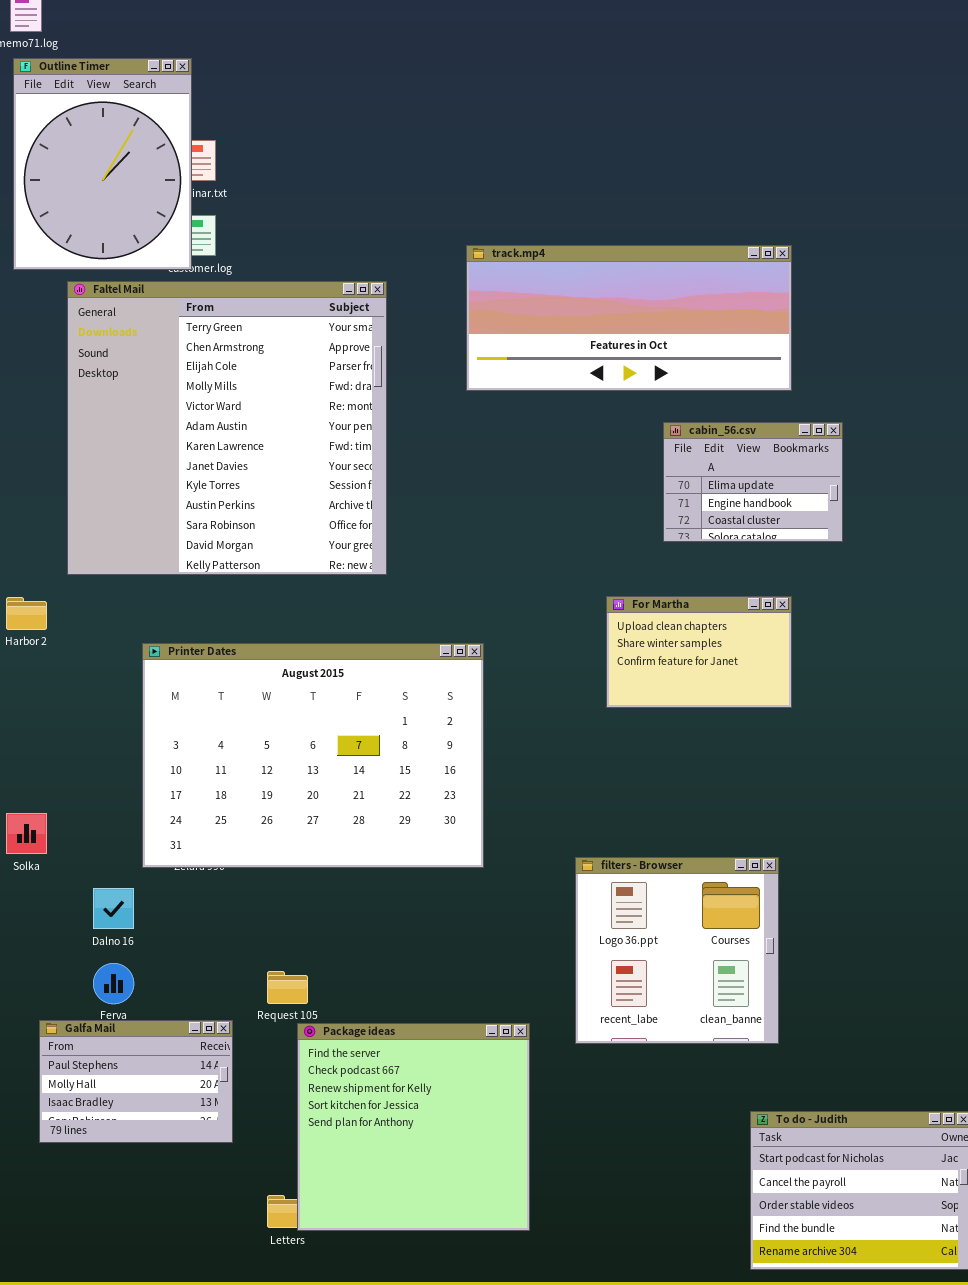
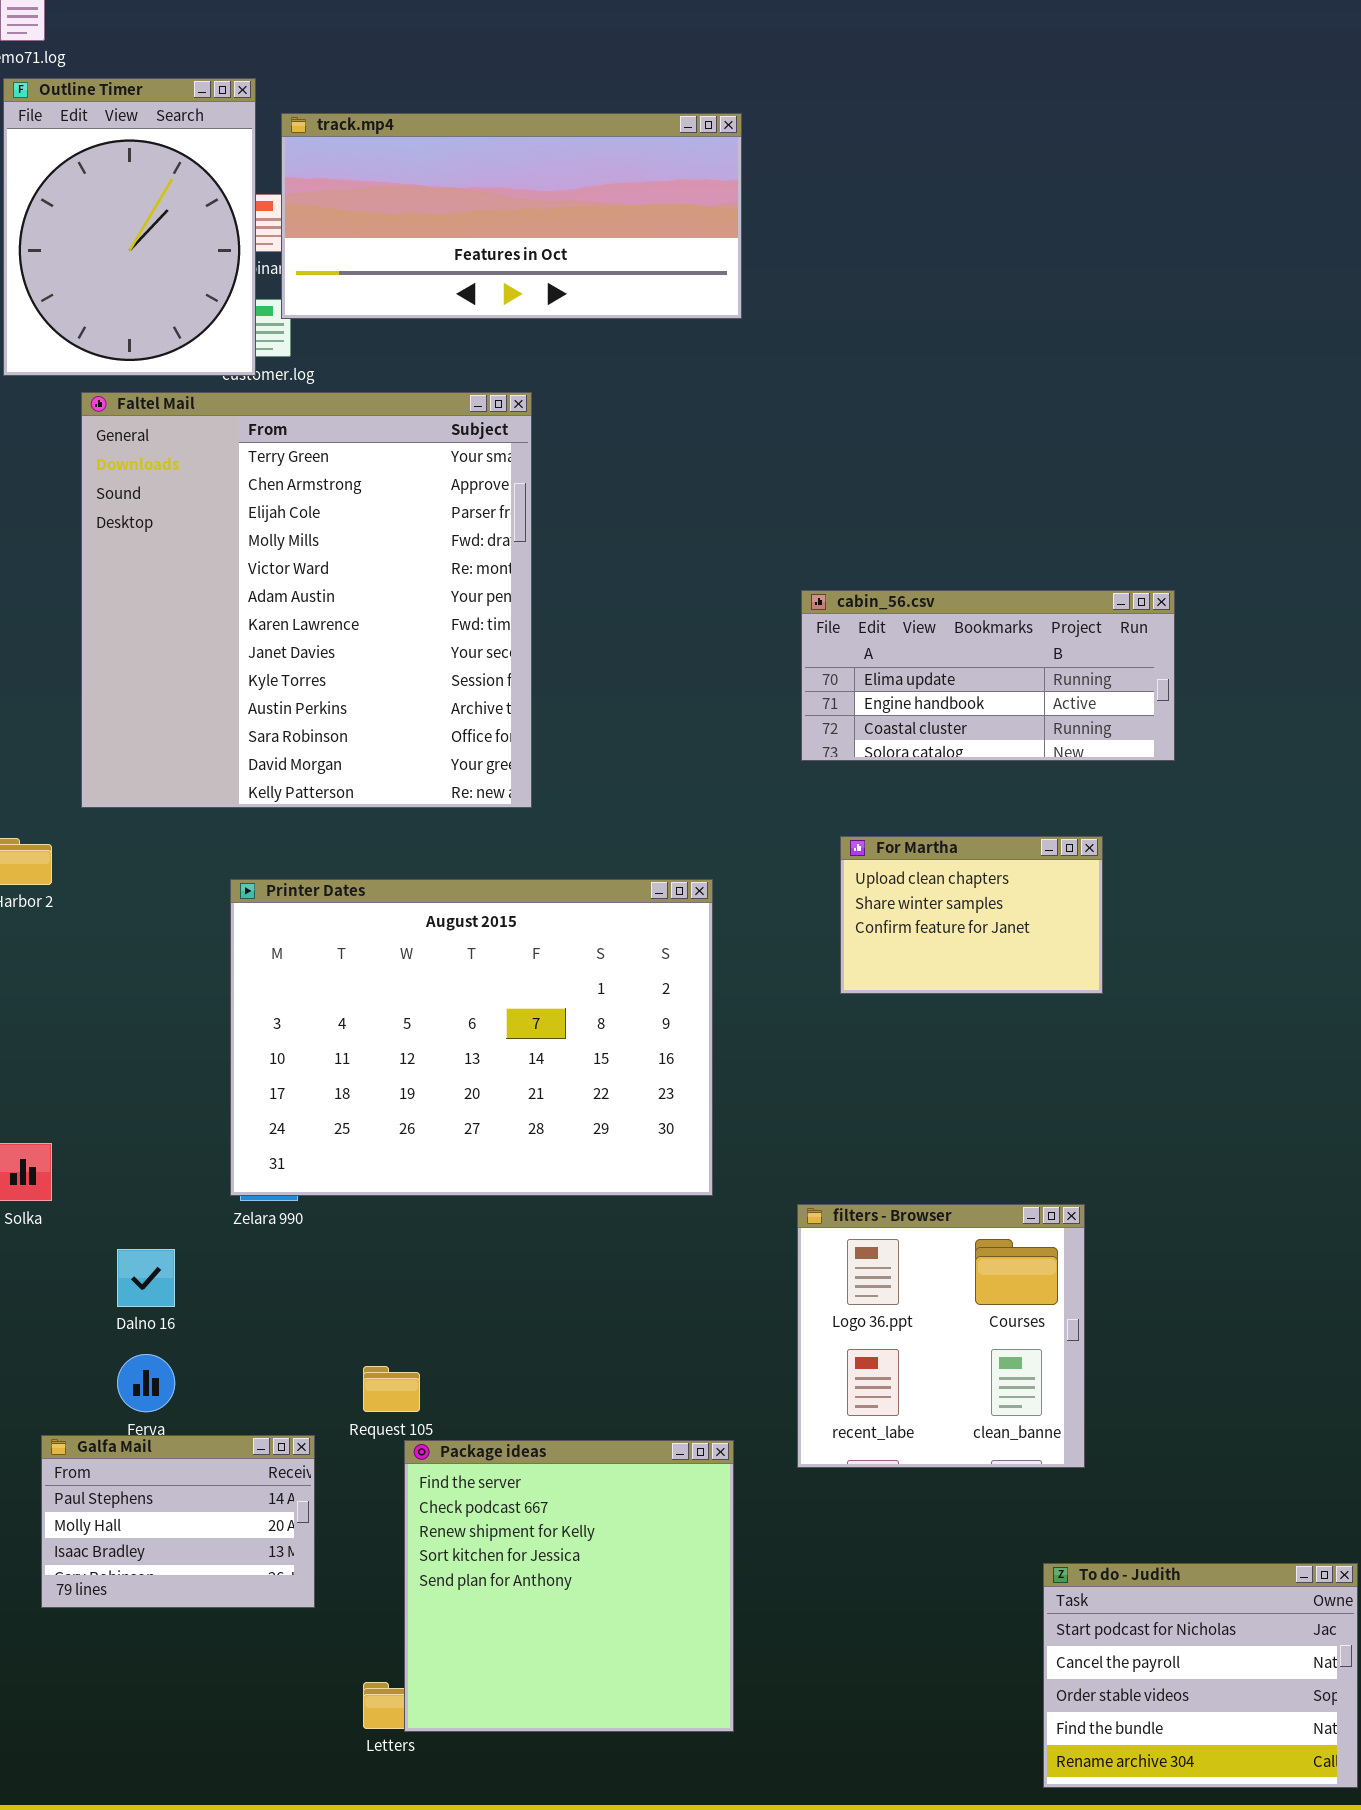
track.mp4: [466,245,792,391] -> [281,113,742,319], moved
cabin_56.csv: [663,422,843,542] -> [801,590,1175,761], resized
Printer Dates: [142,643,484,868] -> [230,879,713,1196], moved

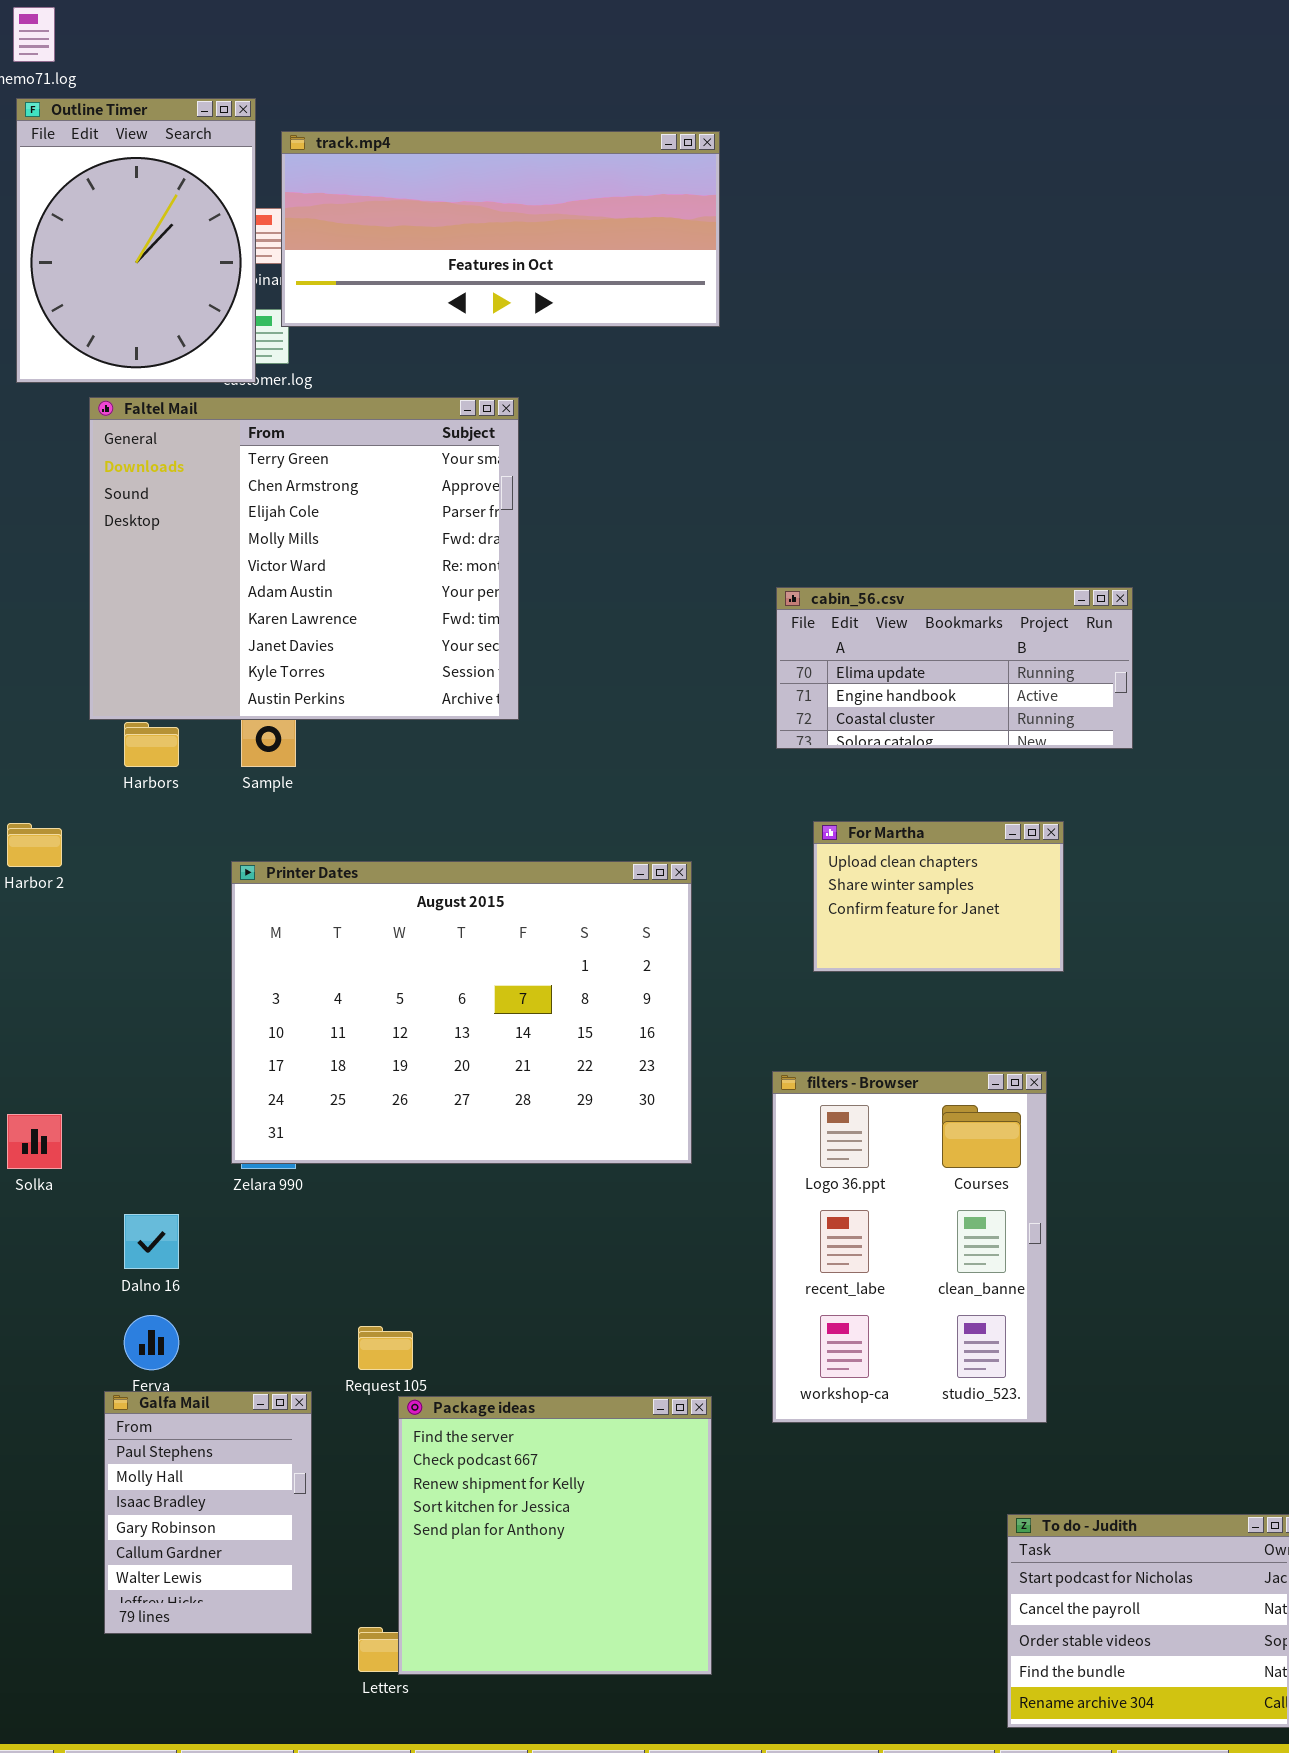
Faltel Mail: [81,392,532,808] -> [89,397,519,720], resized
filters - Browser: [797,1204,1085,1468] -> [772,1071,1047,1423], resized
Galfa Mail: [41,1435,315,1608] -> [104,1391,312,1634], resized

